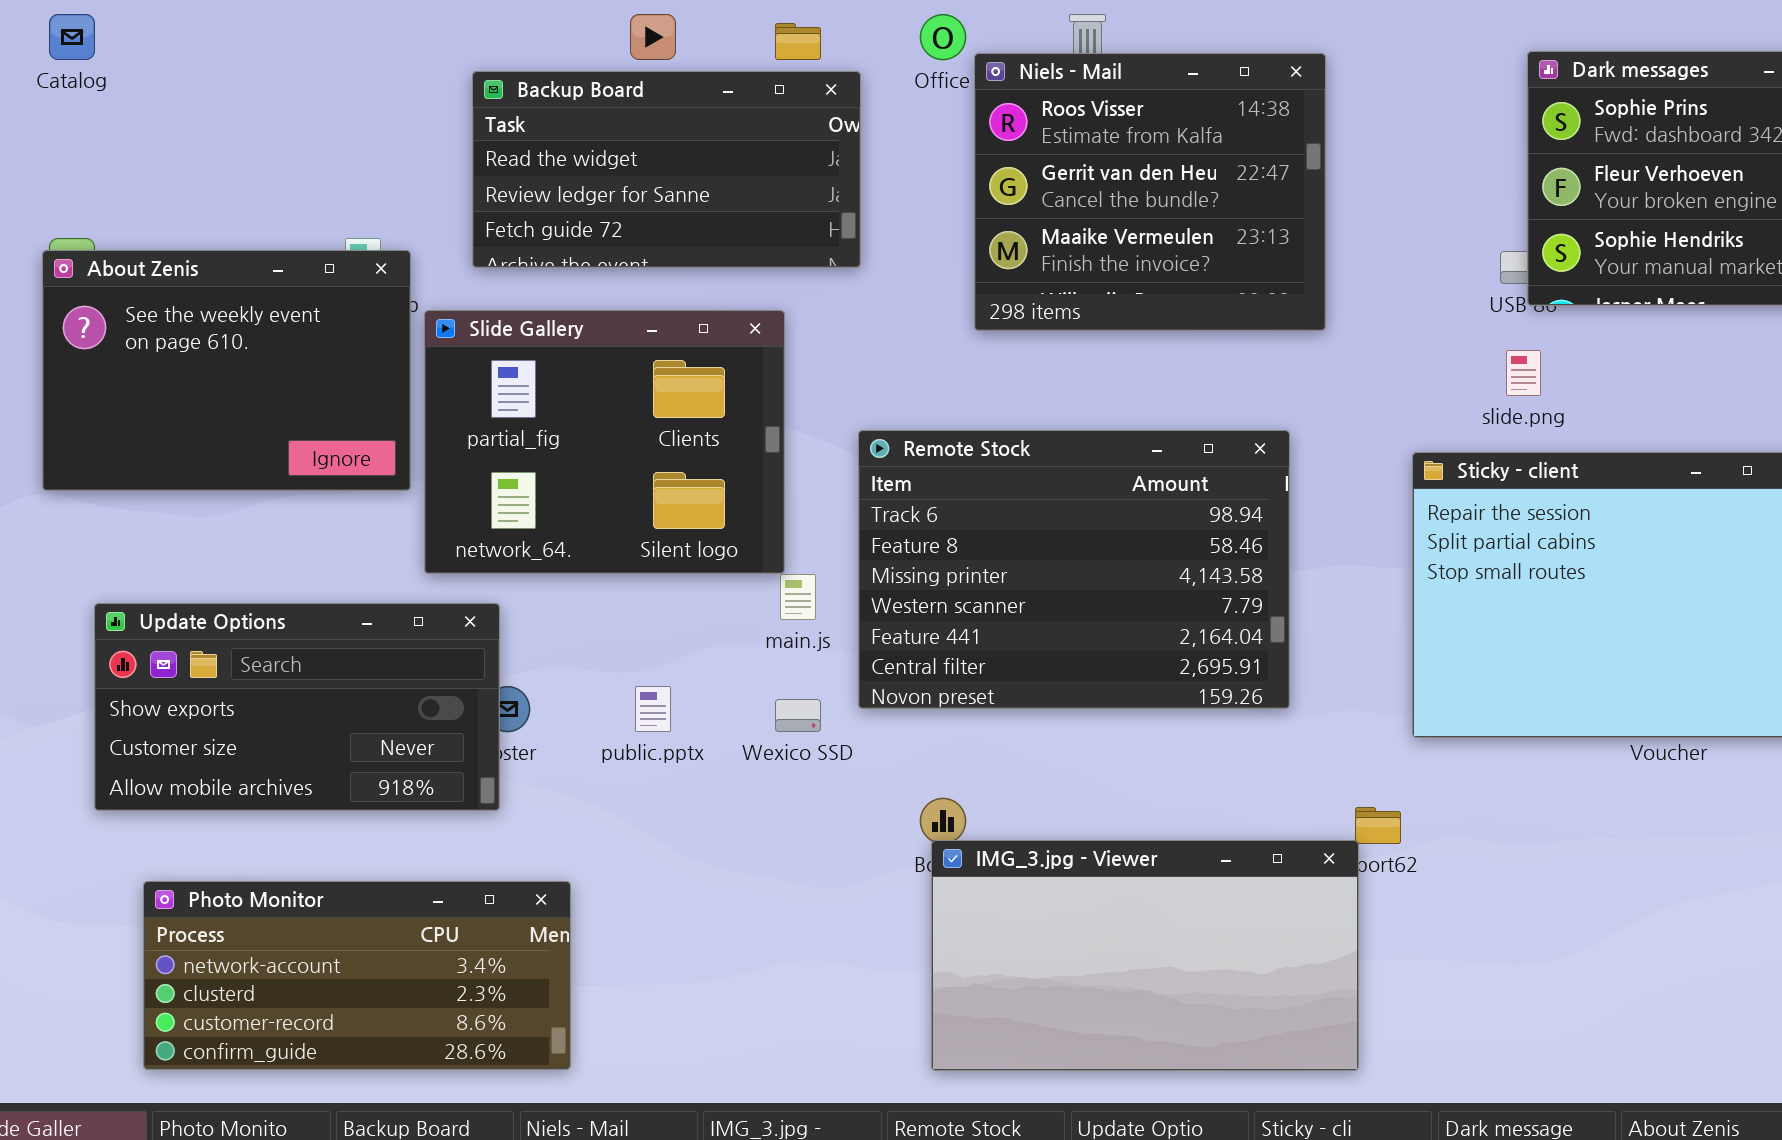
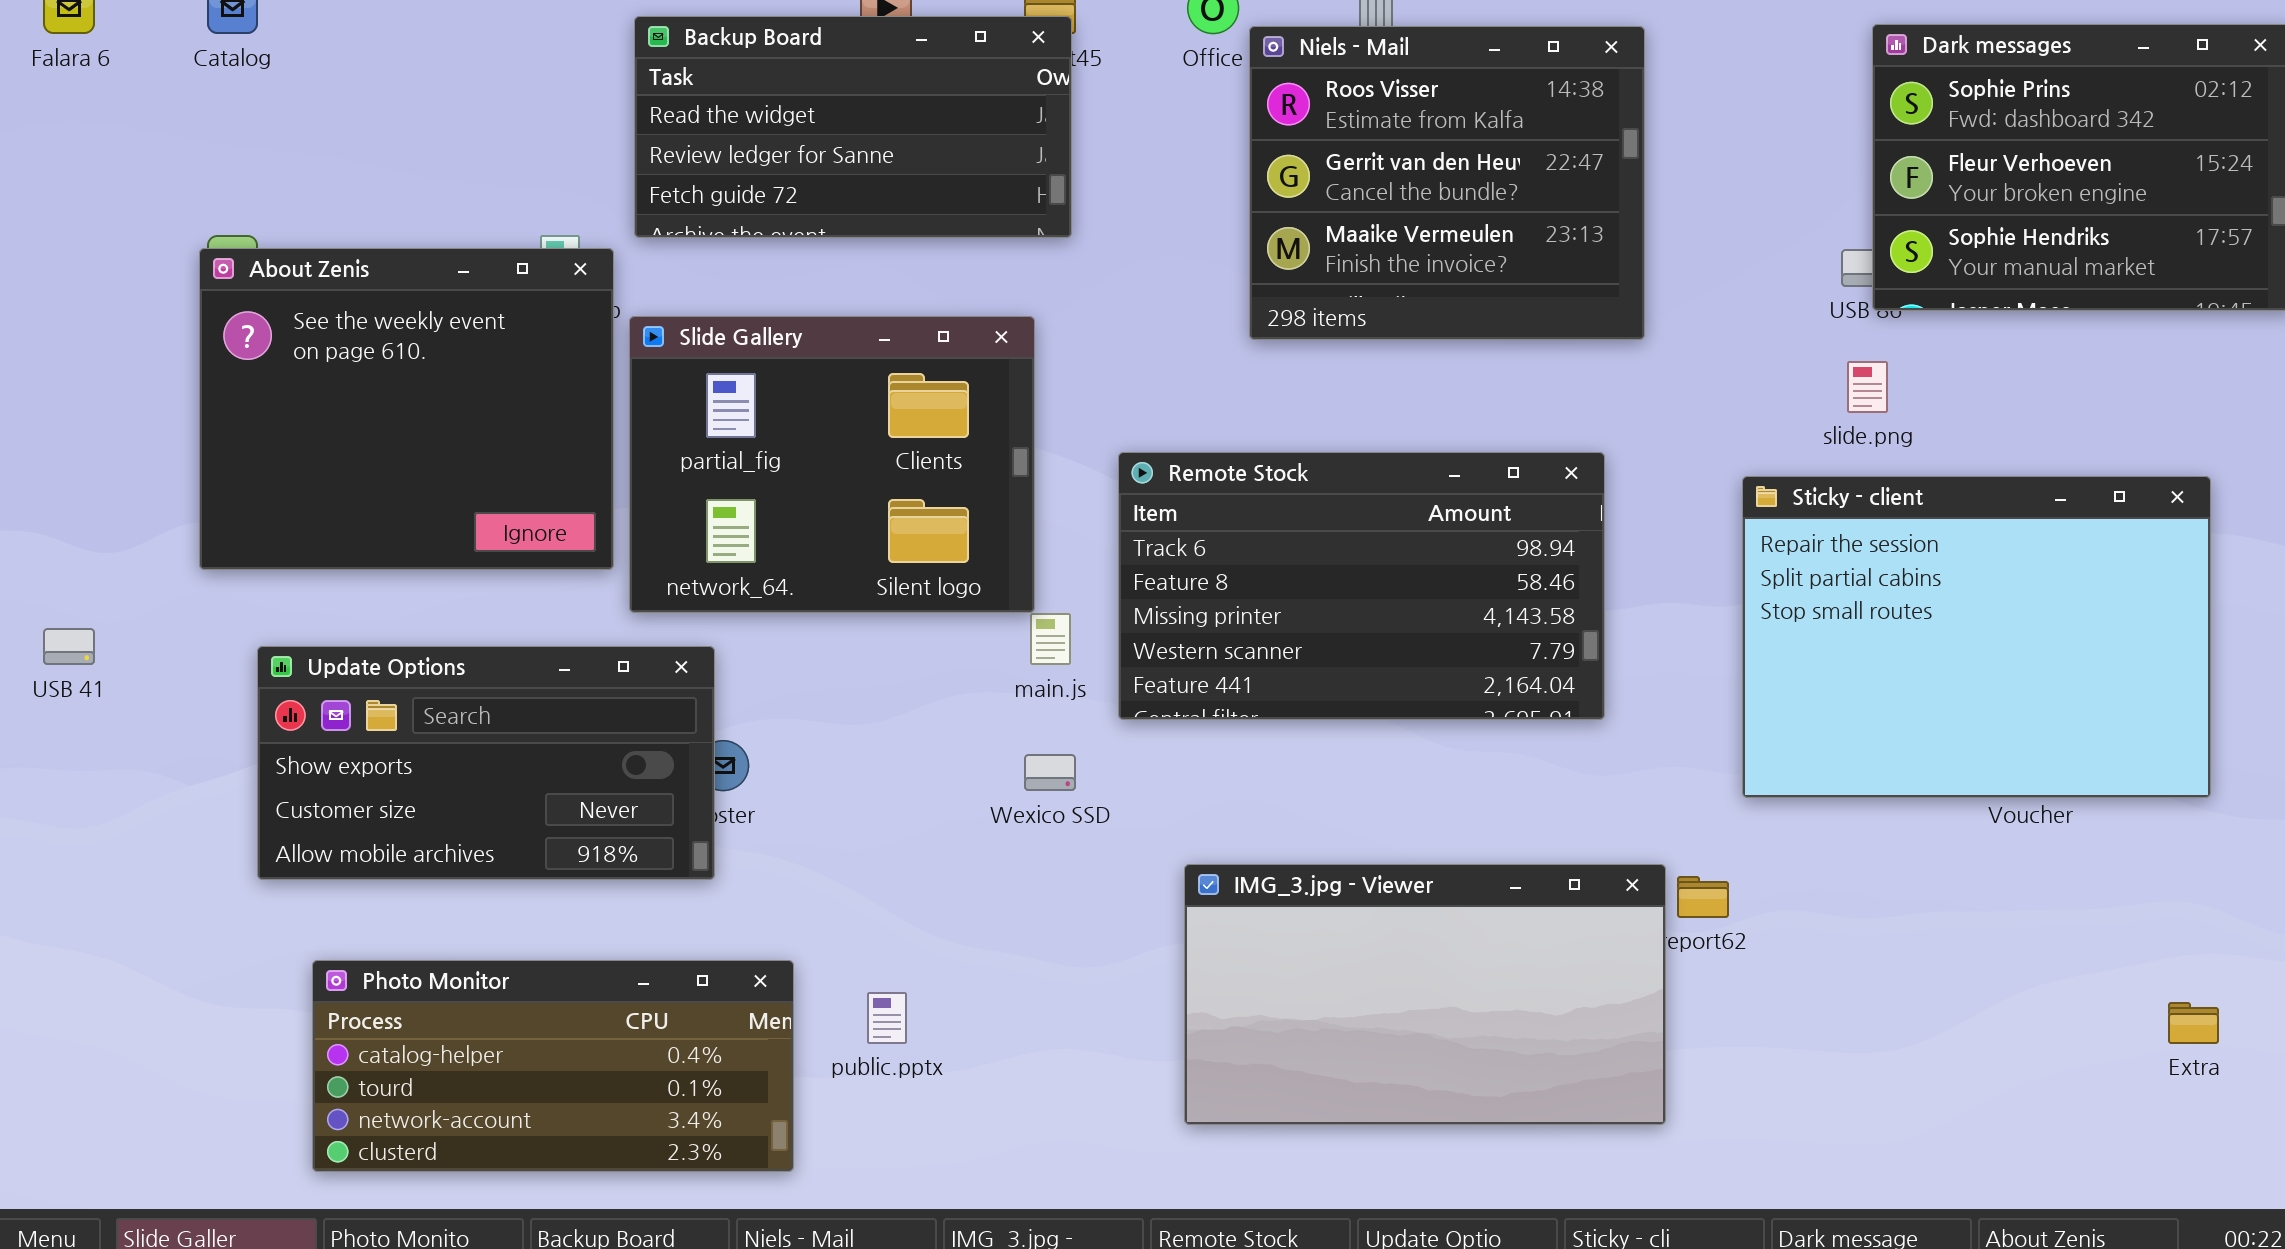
Backup Board: [472,71,861,268] -> [634,16,1072,238], moved
About Zenis: [42,250,411,491] -> [199,248,614,570], resized
Remote Stock: [858,430,1290,709] -> [1118,452,1605,720], resized
public.pptx: [635,686,671,732] -> [867,992,907,1044], moved
IMG_3.jpg - Viewer: [931,840,1359,1071] -> [1184,864,1666,1125], moved
Photo Monitor: [143,881,571,1070] -> [312,960,794,1172], scrolled up 2 rows

